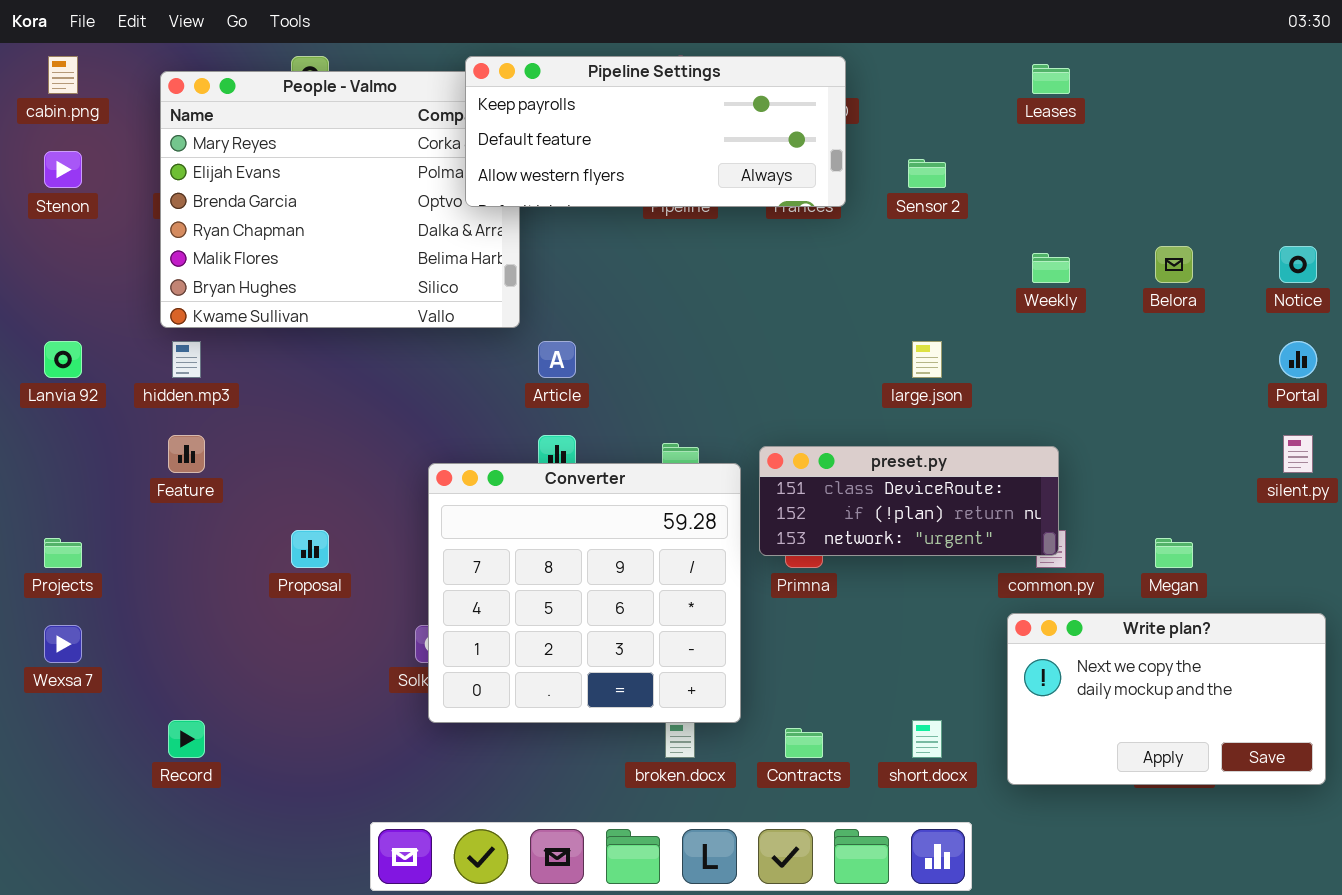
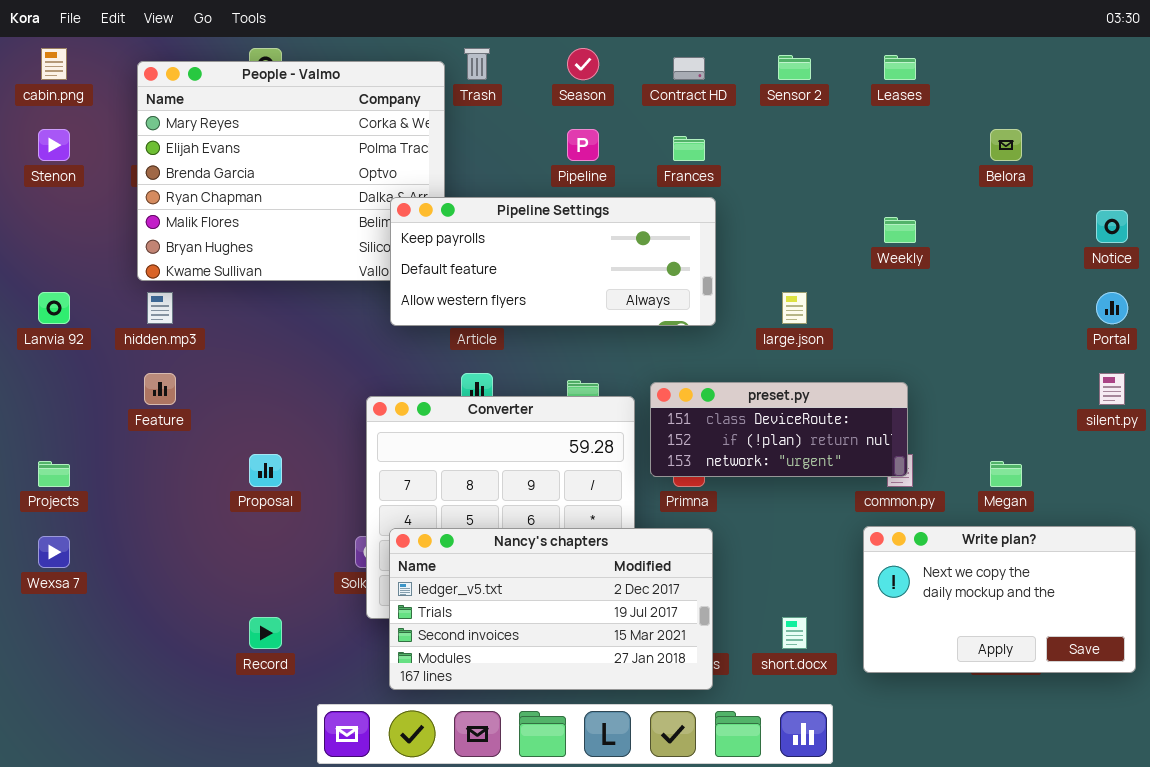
Pipeline Settings: [465,56,846,207] -> [390,197,716,326], moved
Sensor 2: [908,159,946,188] -> [778,55,811,80], moved
Belora: [1155,246,1193,283] -> [990,129,1022,161], moved
Nancy's chapters: none -> [389,528,713,690], opened
Record: [168,720,205,758] -> [249,617,282,649], moved

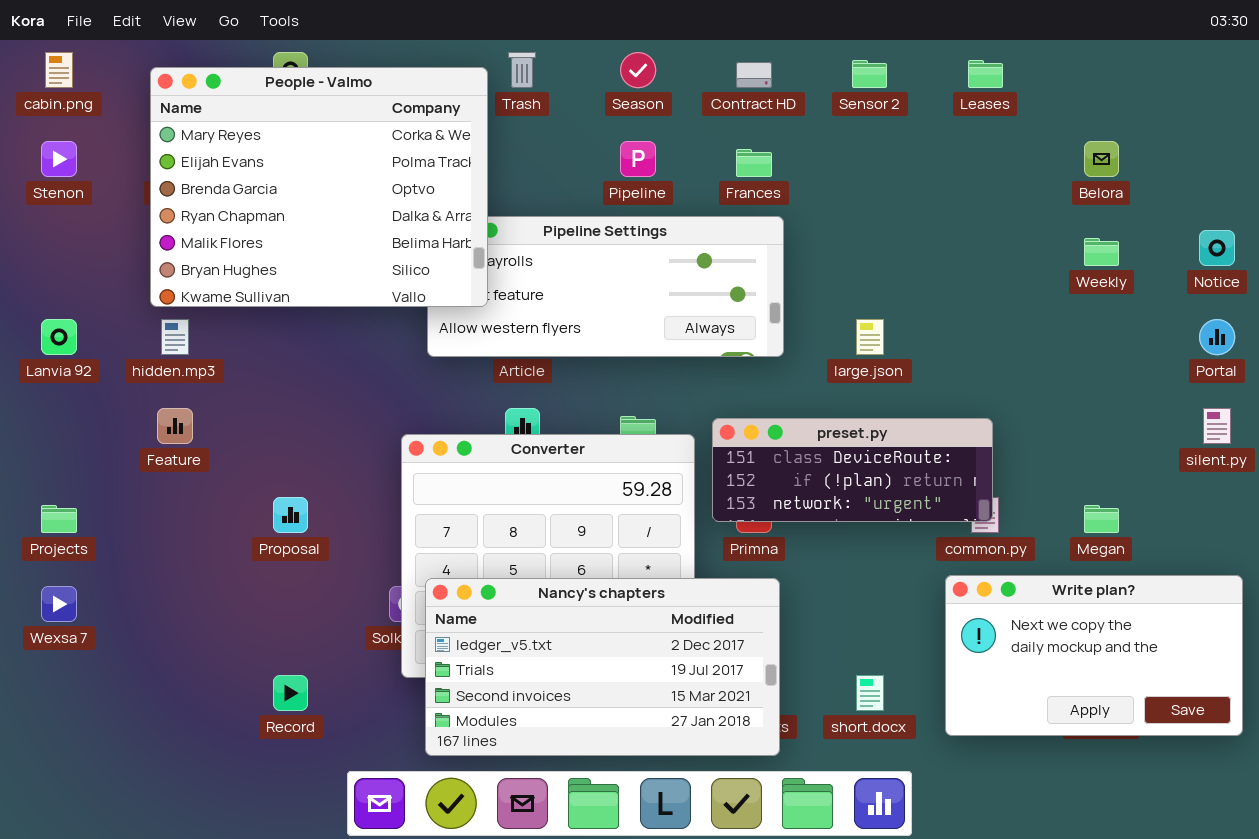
People - Valmo: [137,61,445,281] -> [150,67,488,307], raised
Weekly: [884,217,916,243] -> [1084,238,1119,266], moved

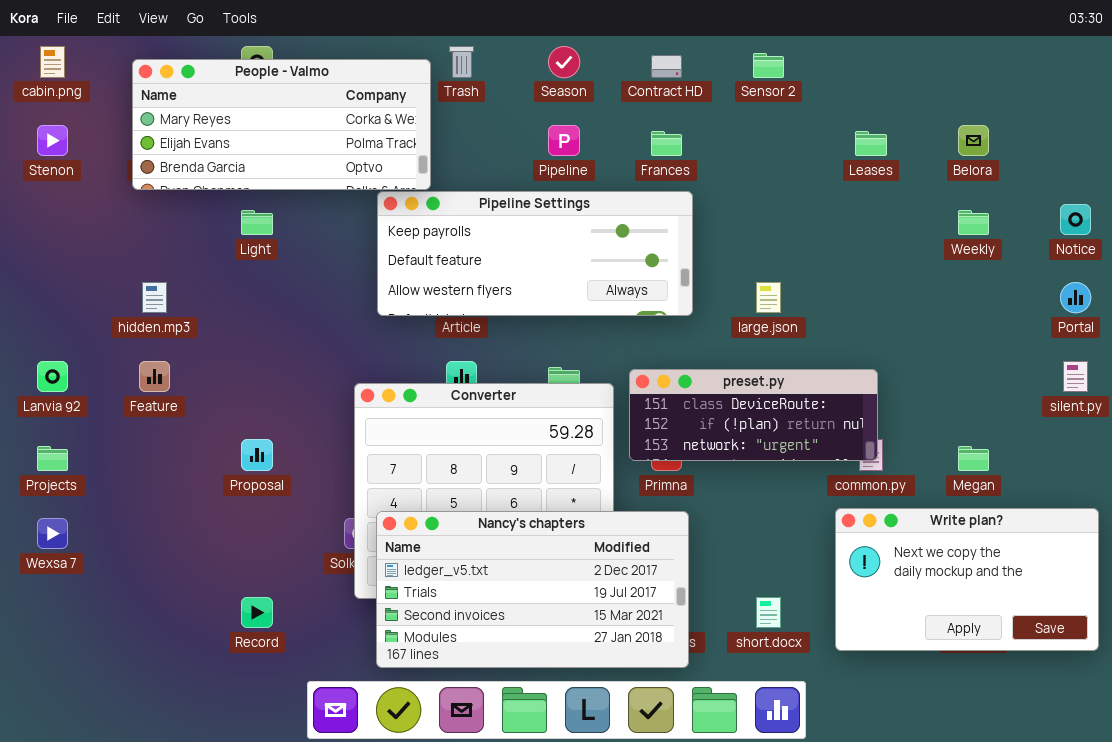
Leases: [968,60,1003,88] -> [855,131,887,156], moved
People - Valmo: [150,67,488,307] -> [132,59,431,190], resized
Lanvia 92: [41,319,77,355] -> [37,361,68,392], moved

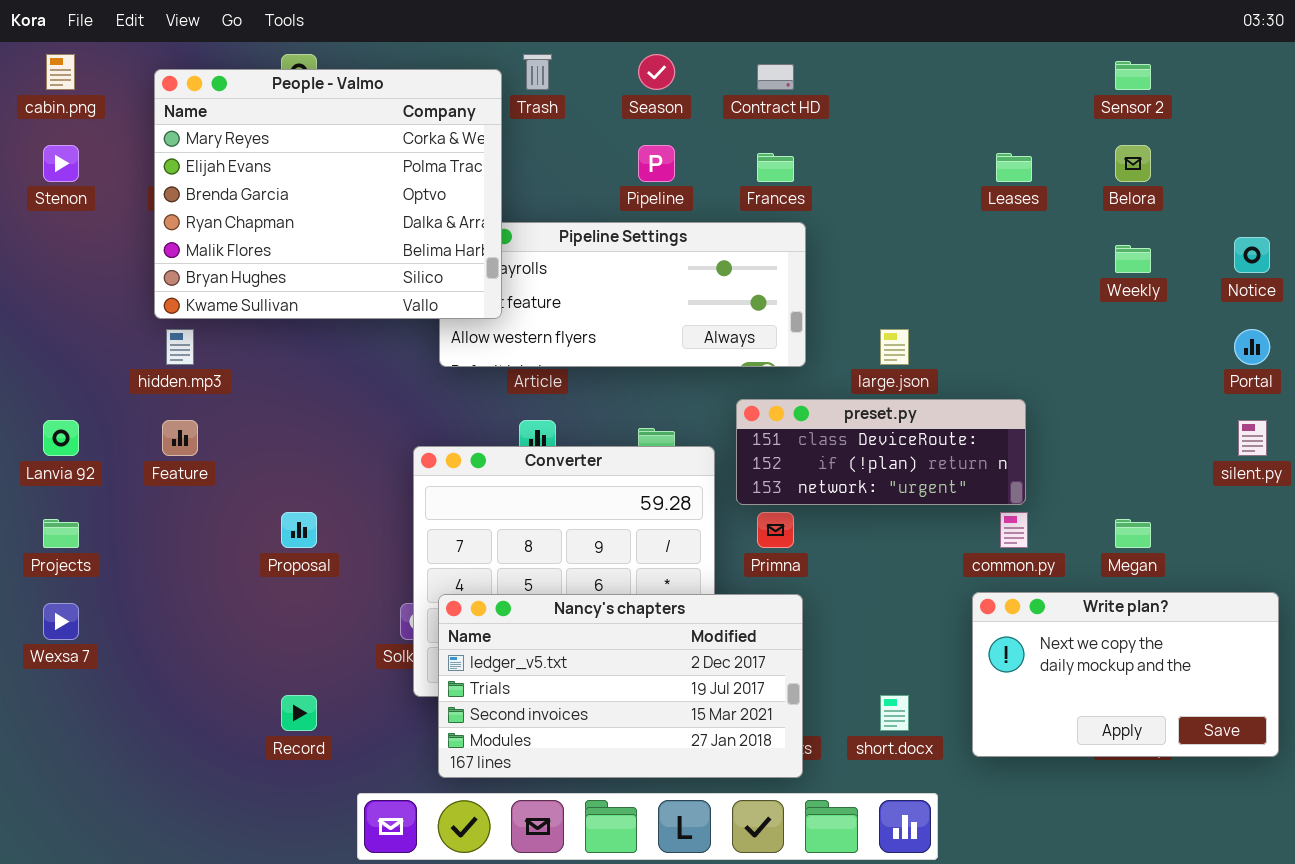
Sensor 2: [753,53,784,78] -> [1115,61,1151,90], moved
People - Valmo: [132,59,431,190] -> [154,69,502,319], resized
preset.py: [629,369,878,461] -> [736,399,1026,505], moved

